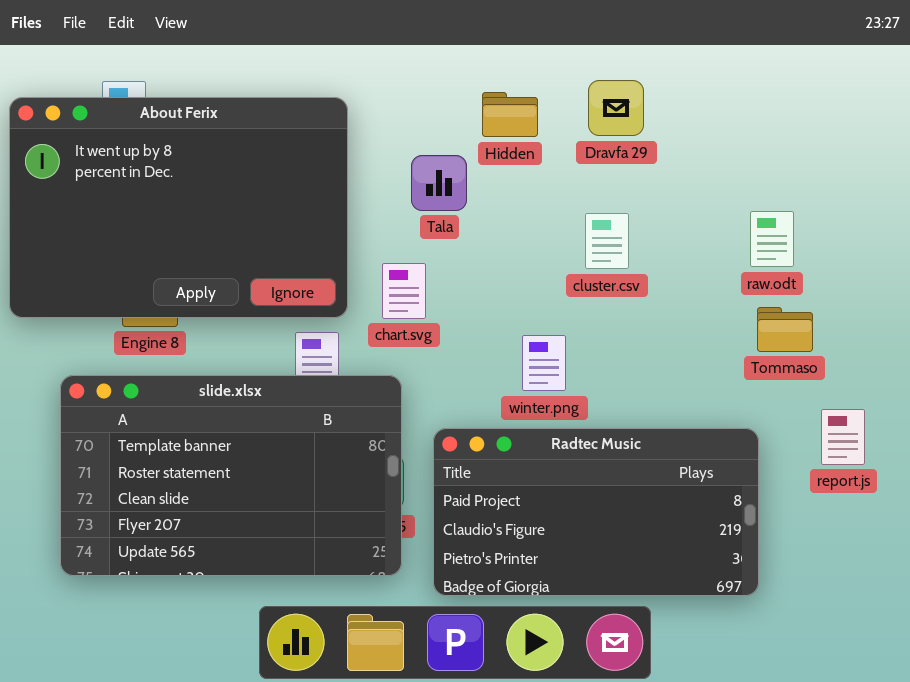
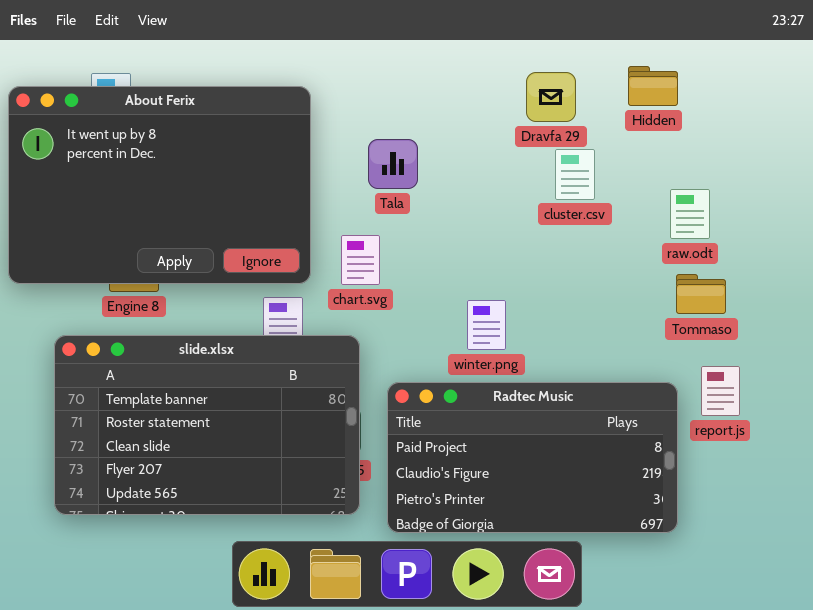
Hidden: [482,92,538,137] -> [628,66,678,106], moved
cluster.csv: [585,213,629,269] -> [555,149,595,200], moved
report.js: [821,409,865,465] -> [701,366,740,416], moved

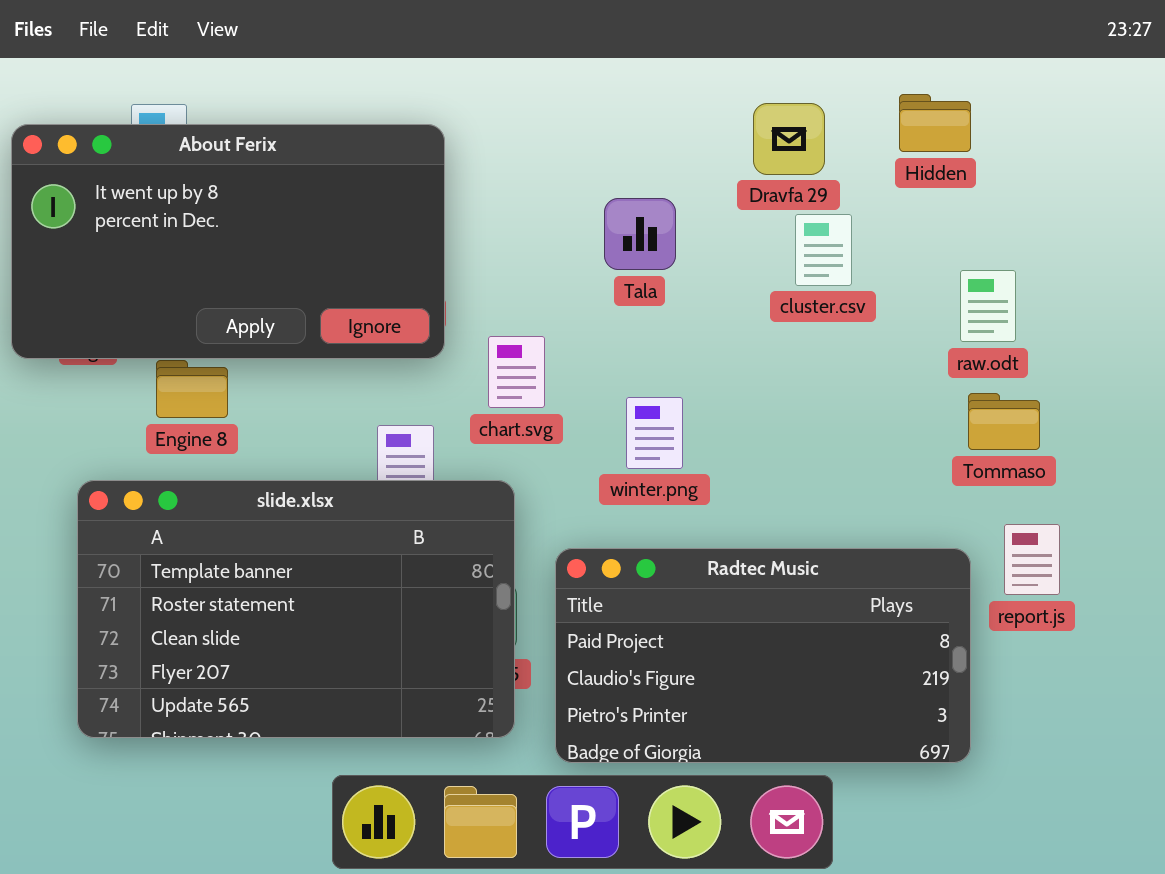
About Ferix: [8,86,311,284] -> [11,124,445,359], resized
Tala: [368,139,418,189] -> [604,198,676,270], moved
winter.png: [467,300,506,350] -> [626,397,683,469], moved

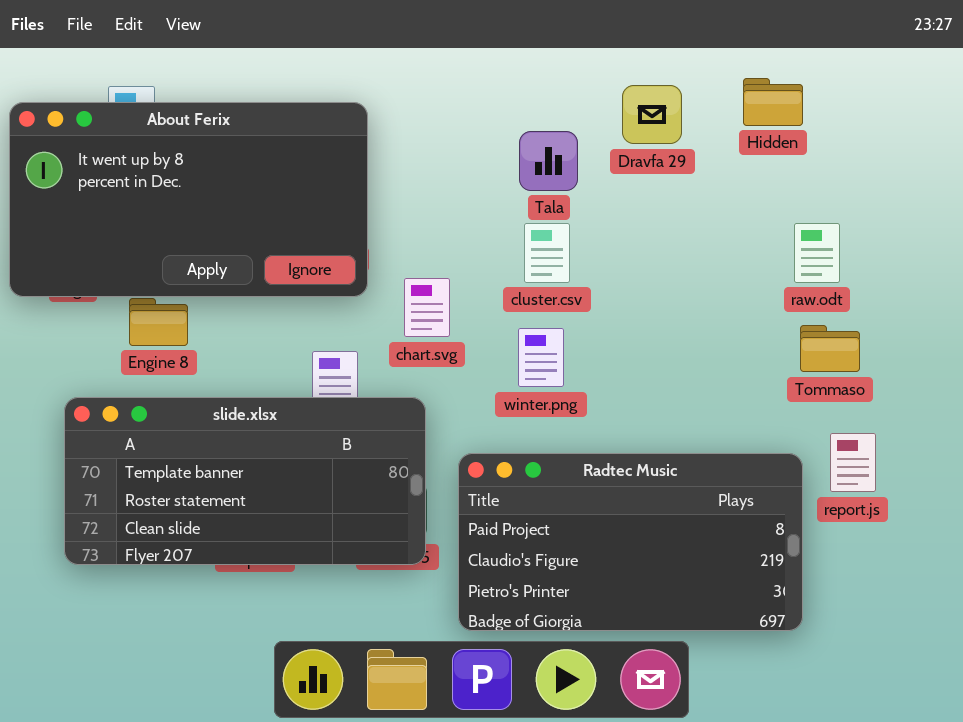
Tala: [604,198,676,270] -> [519,131,578,191], moved
cluster.csv: [795,214,852,286] -> [524,223,570,283], moved
slide.xlsx: [77,480,515,738] -> [64,397,426,565], resized

